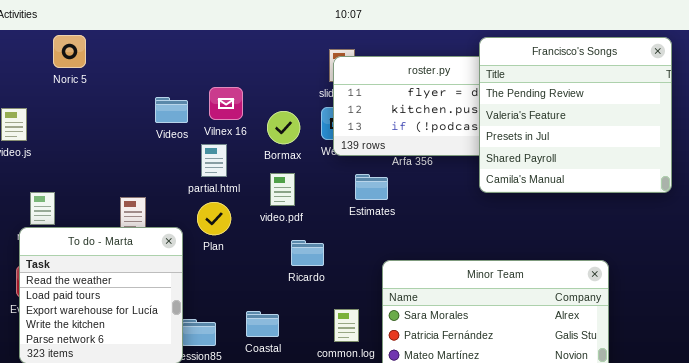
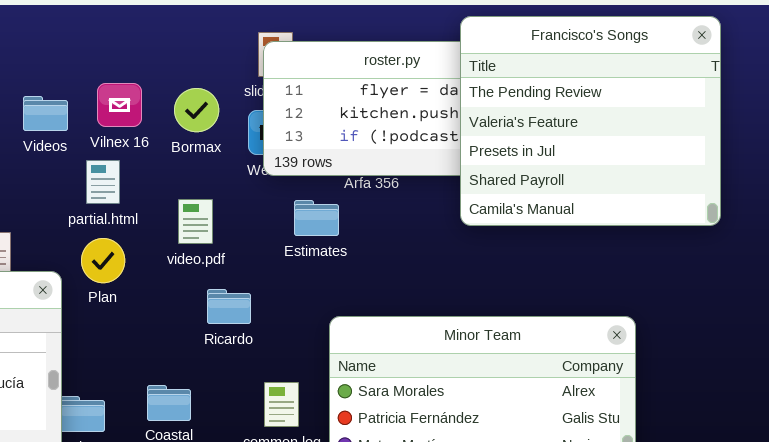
Bormax: [267,111,300,144] -> [174,88,219,132], moved

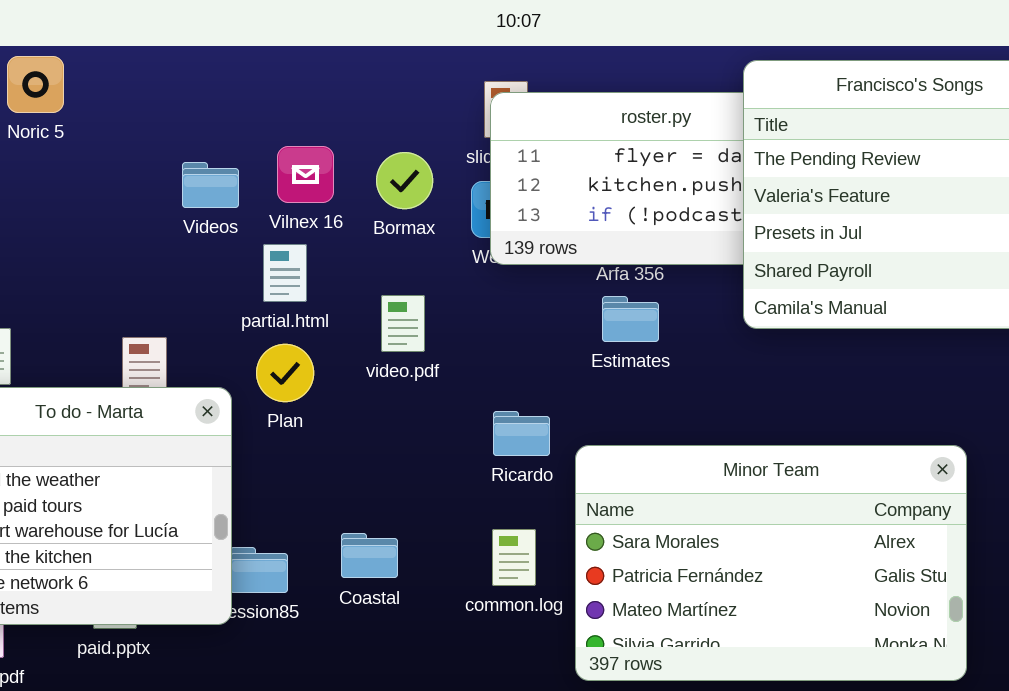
Estimates: [294,200,339,236] -> [602,296,659,342], moved
Ricardo: [207,289,251,324] -> [493,411,550,456], moved

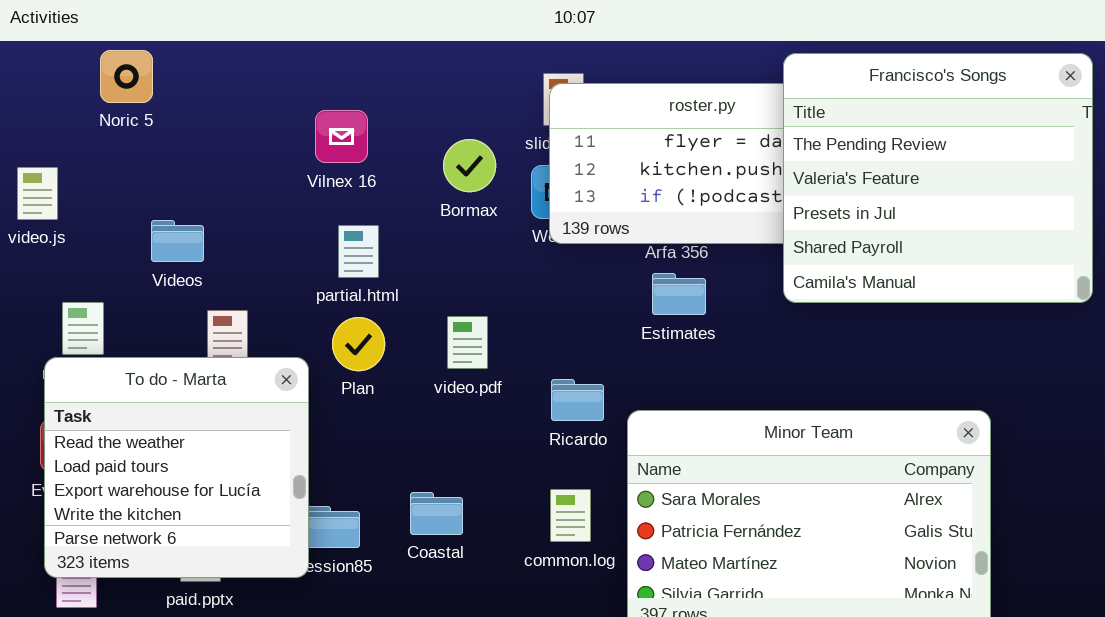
Vilnex 16: [277,146,334,203] -> [315,110,368,163], moved
Videos: [182,162,239,208] -> [151,220,204,262], moved
video.pdf: [381,295,425,352] -> [447,316,488,369], moved

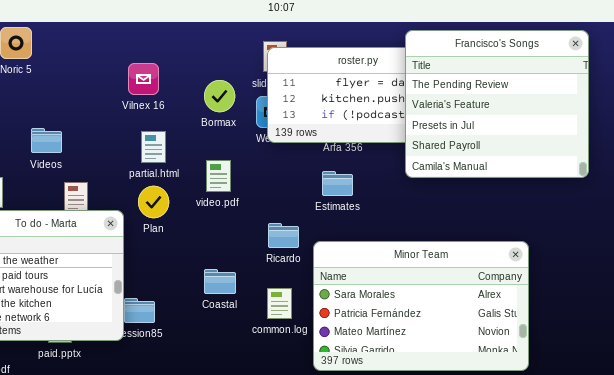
Estimates: [652,273,706,315] -> [322,171,353,196], moved
video.pdf: [447,316,488,369] -> [206,160,231,192], moved
Coastal: [410,492,463,535] -> [204,269,236,294], moved

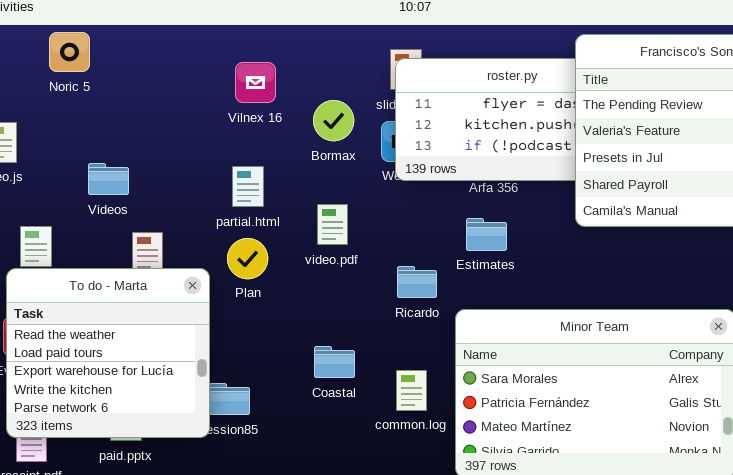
Vilnex 16: [128,63,159,95] -> [235,62,276,103], moved
Ricardo: [268,223,299,248] -> [397,266,437,298], moved

